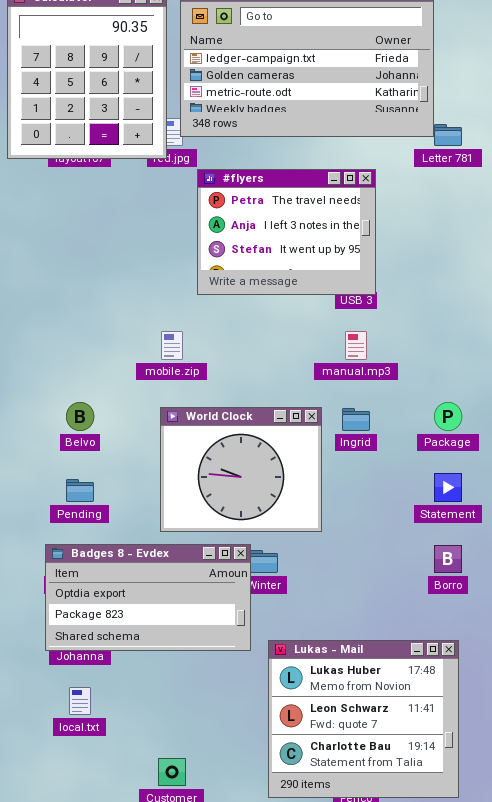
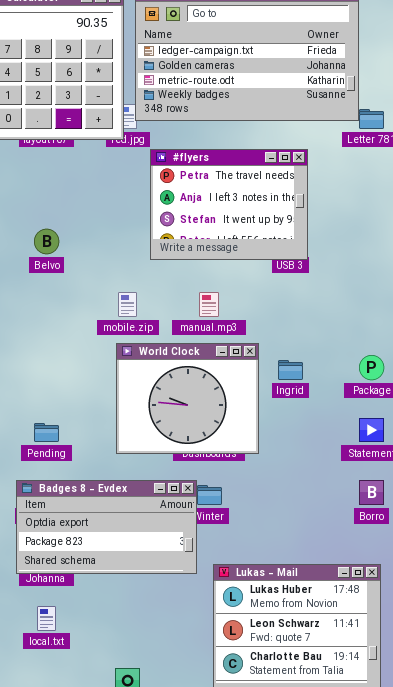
manual.mp3: [345,331,367,360] -> [199,292,219,317], moved
Belvo: [66,402,94,431] -> [34,229,59,254], moved
World Clock: [160,407,322,532] -> [116,343,259,454], moved

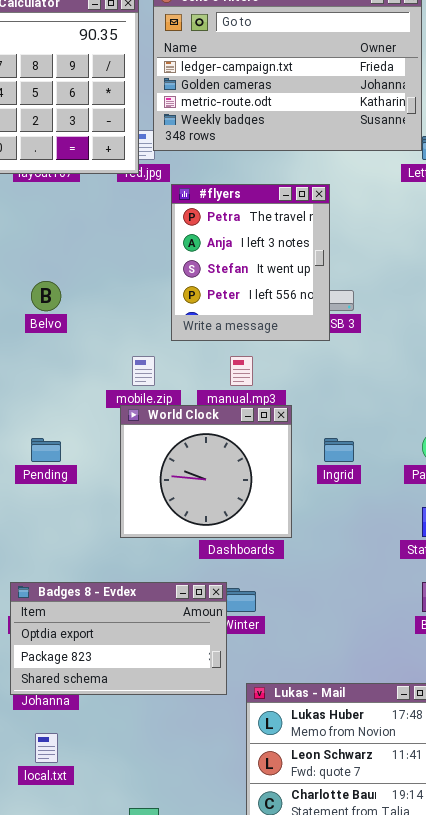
#flyers: [150,149,308,260] -> [171,184,330,341], resized
World Clock: [116,343,259,454] -> [120,405,292,538], moved
Pending: [34,423,59,442] -> [31,438,61,462], moved

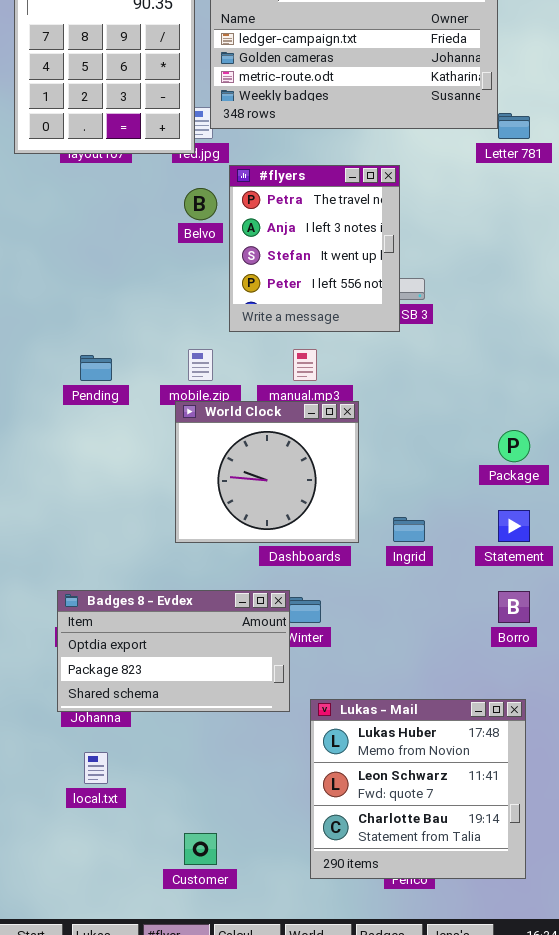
Belvo: [31,281,61,311] -> [184,188,217,220], moved
Pending: [31,438,61,462] -> [80,355,112,381], moved
Ingrid: [324,438,354,462] -> [393,517,425,542], moved

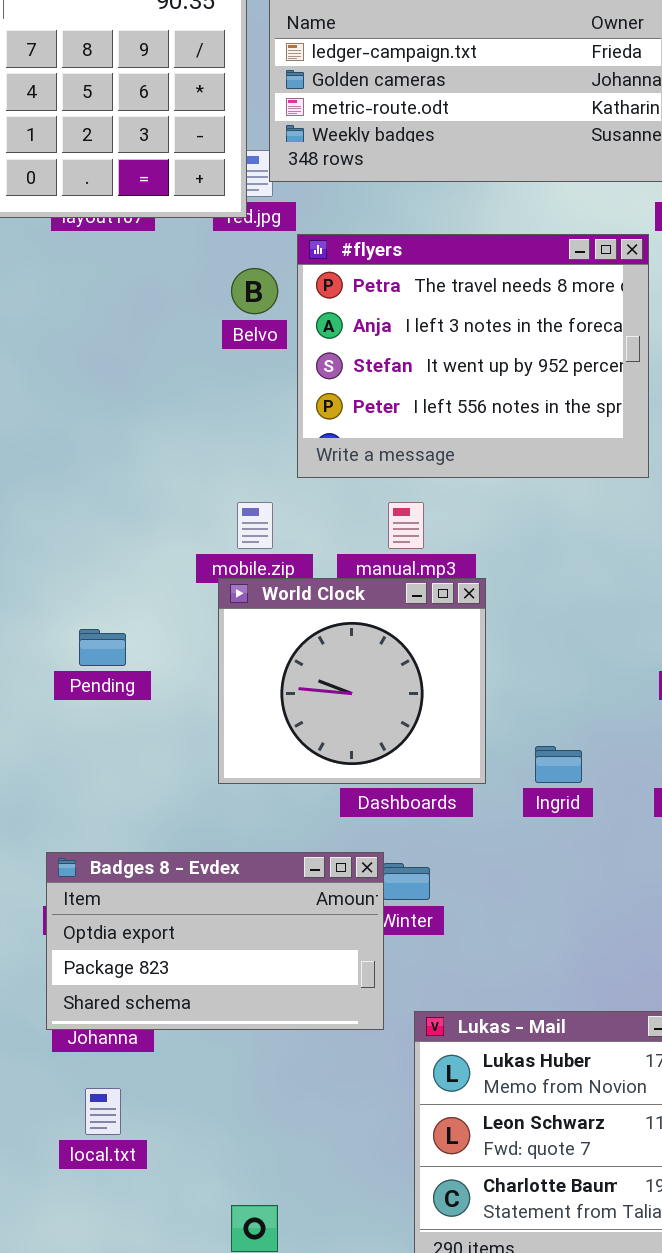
#flyers: [229,165,400,332] -> [297,234,649,478], resized
Pending: [80,355,112,381] -> [79,629,126,666], moved

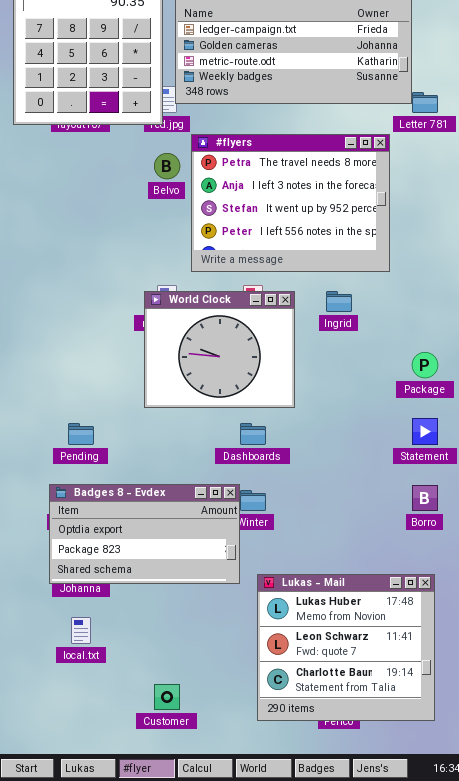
World Clock: [218,578,486,784] -> [144,291,295,408], moved
Pending: [79,629,126,666] -> [68,423,94,445], moved
Ingrid: [535,746,582,783] -> [326,291,352,312], moved

